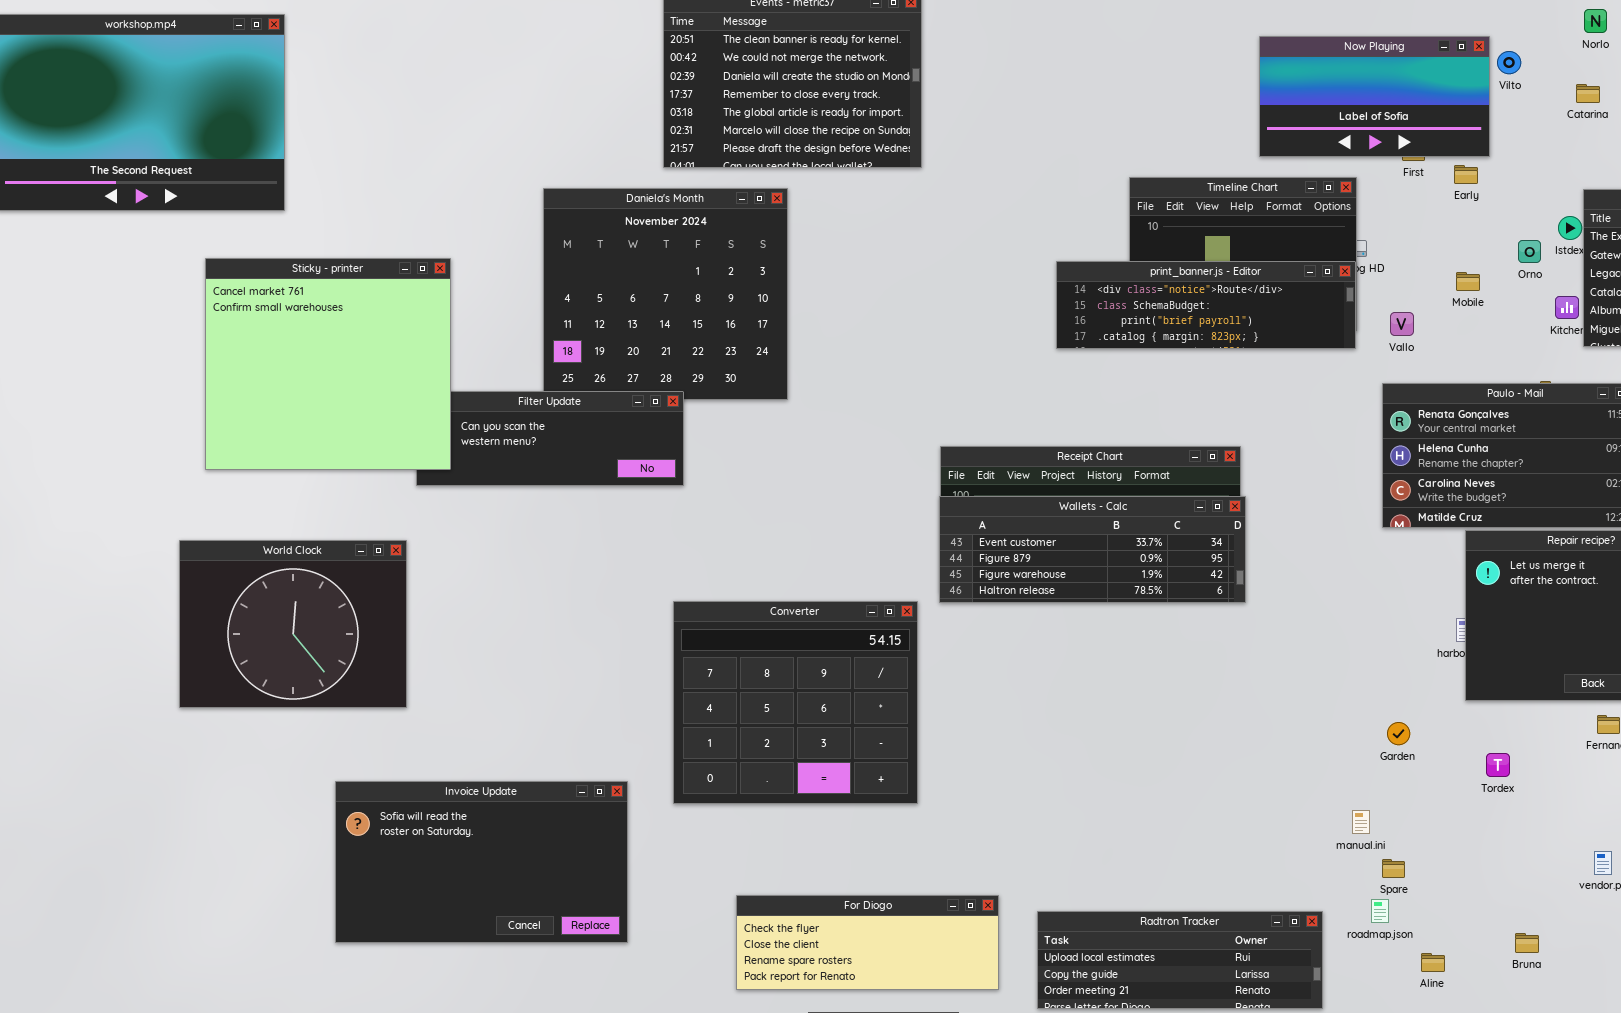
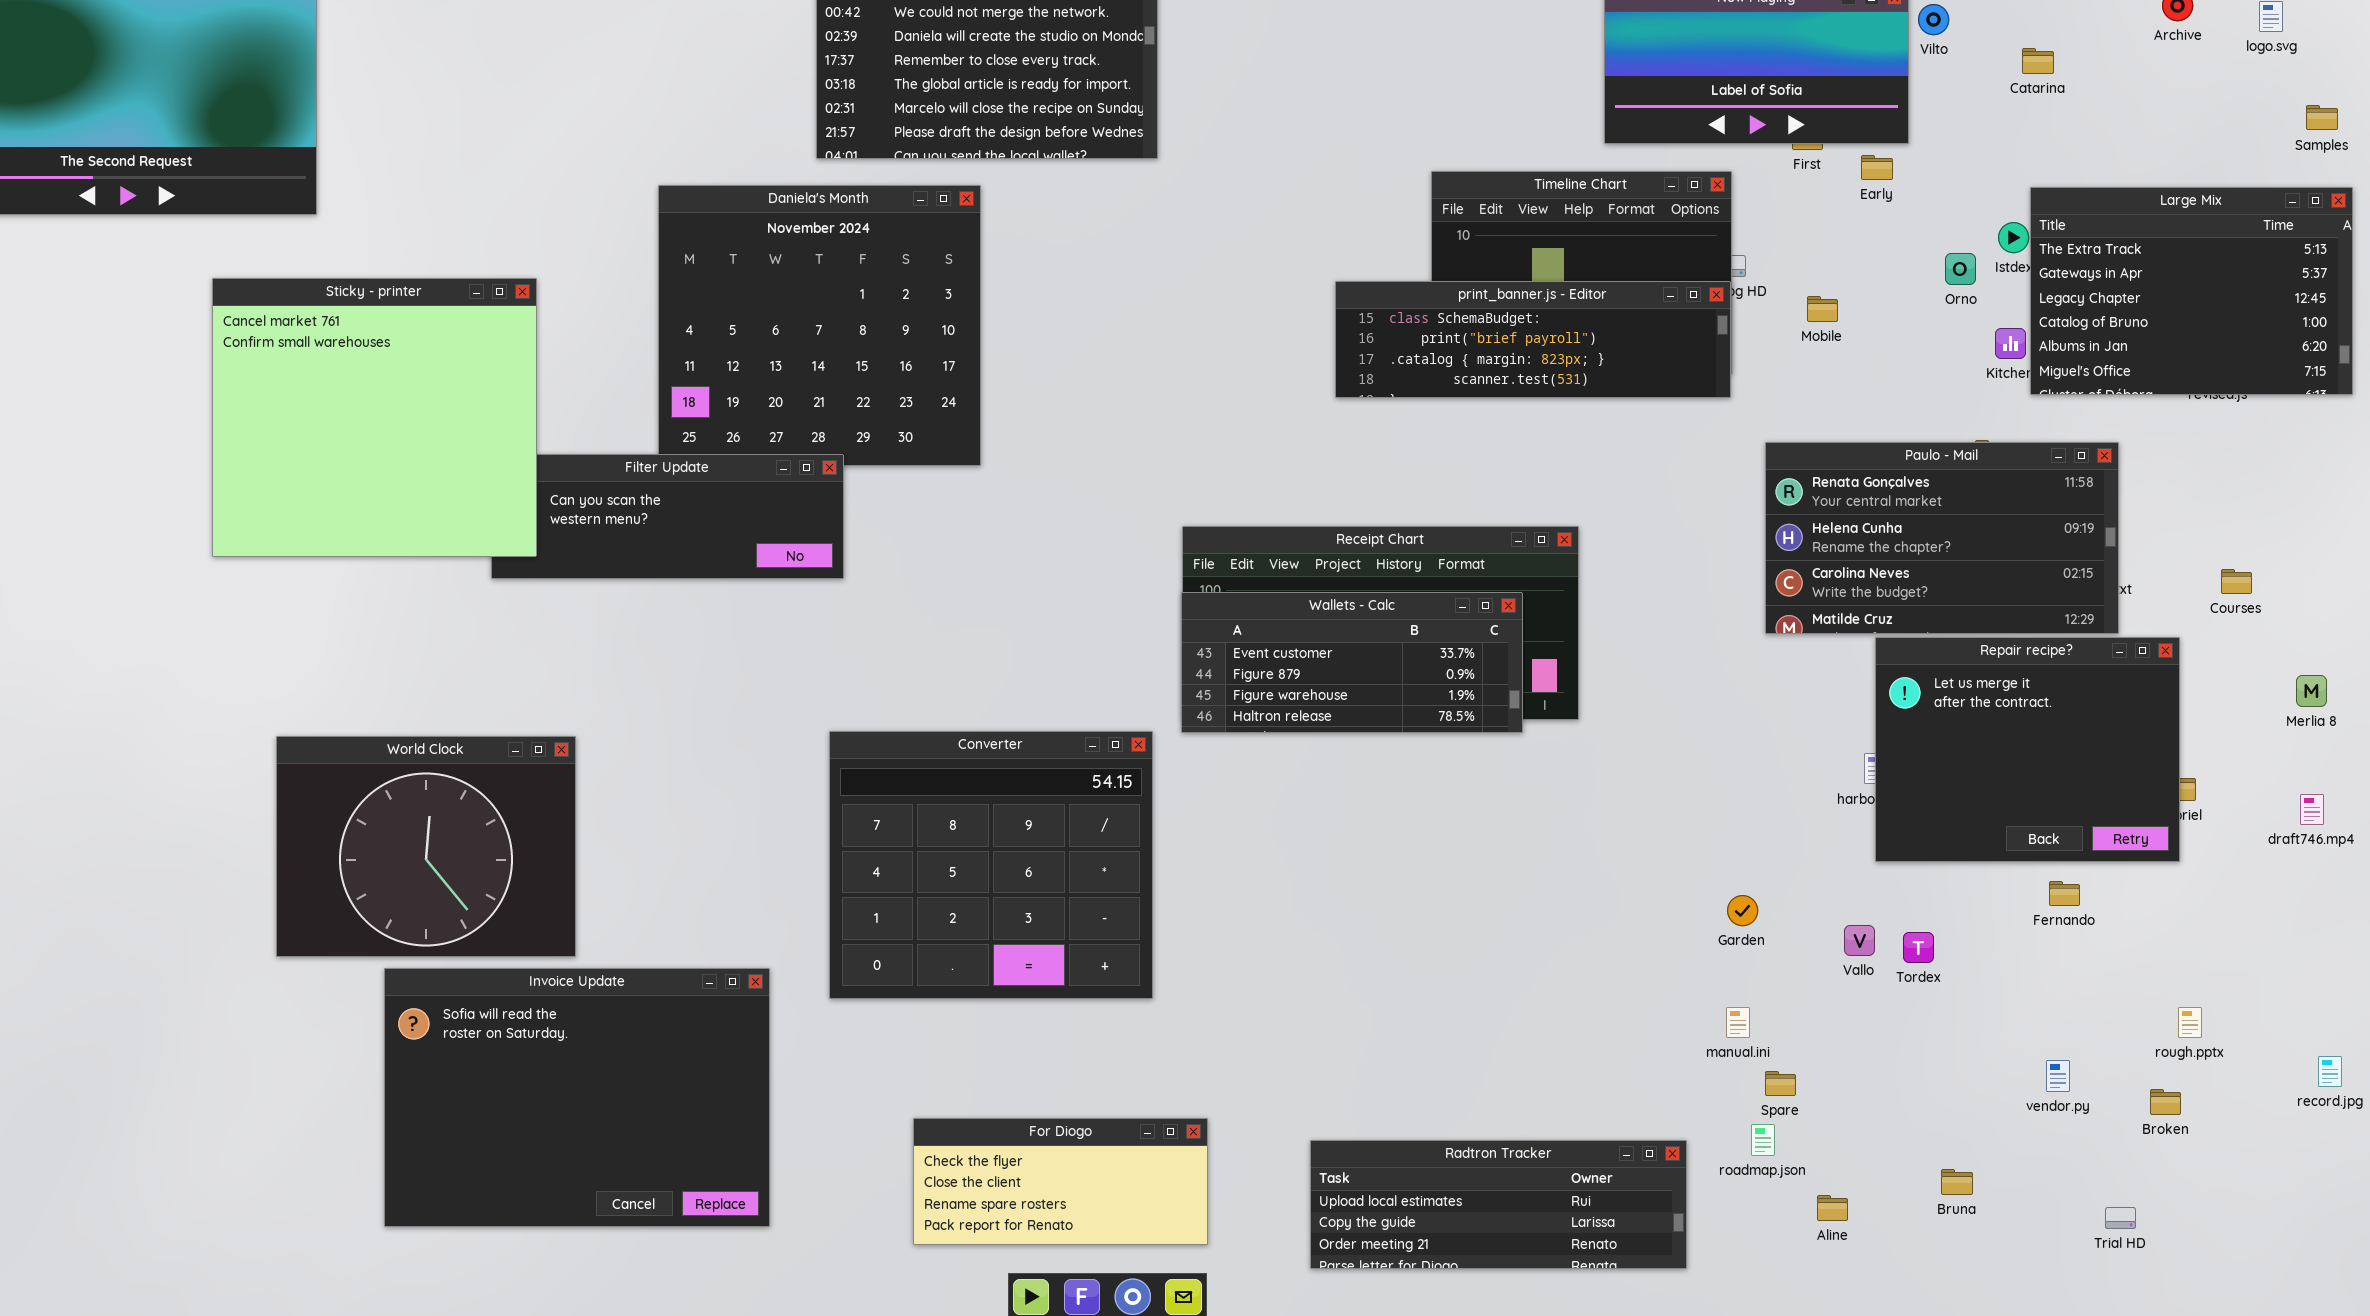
print_banner.js - Editor: [1056,261,1356,349] -> [1335,281,1731,398], scrolled down 1 row
Mobile: [1456,272,1480,291] -> [1807,296,1838,322], moved
Vallo: [1390,312,1414,336] -> [1844,925,1875,956], moved
Wallets - Calc: [939,496,1246,603] -> [1181,592,1523,733], resized
World Clock: [179,540,407,708] -> [276,736,576,957], moved
Garden: [1387,722,1410,745] -> [1727,895,1758,926], moved
Invoice Update: [335,781,628,943] -> [384,968,770,1227], resized
For Diogo: [736,895,999,990] -> [913,1118,1208,1245], resized

